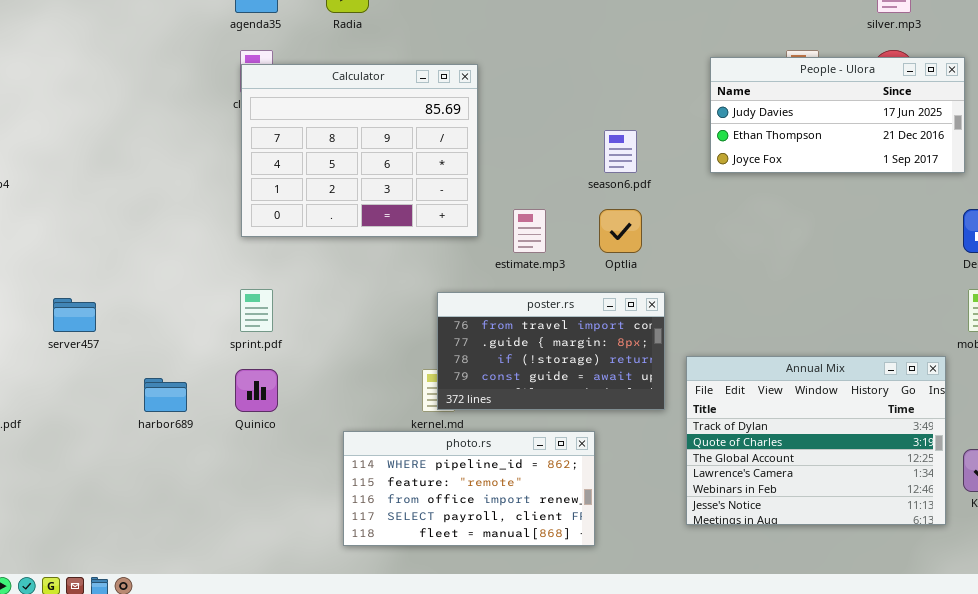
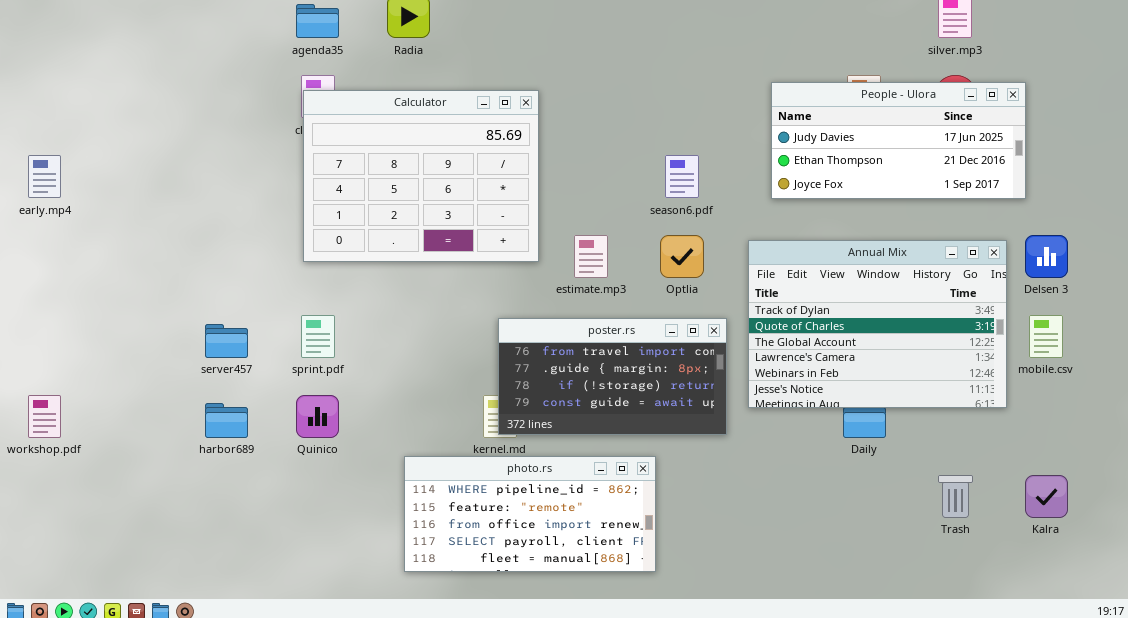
server457: [53,298,96,332] -> [205,324,248,358], moved
Annual Mix: [686,356,946,525] -> [748,240,1007,408], moved

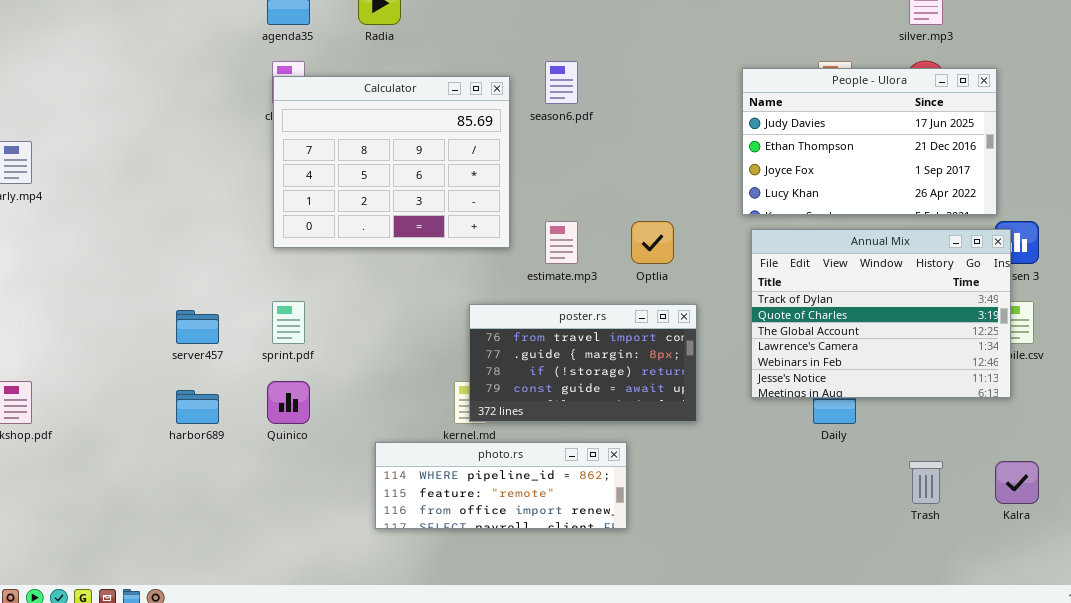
People - Ulora: [771,82,1026,199] -> [742,68,997,215], resized
season6.pdf: [665,155,699,198] -> [545,61,578,104], moved
Annual Mix: [748,240,1007,408] -> [751,229,1011,398], moved
photo.rs: [404,456,656,572] -> [375,442,627,529], resized

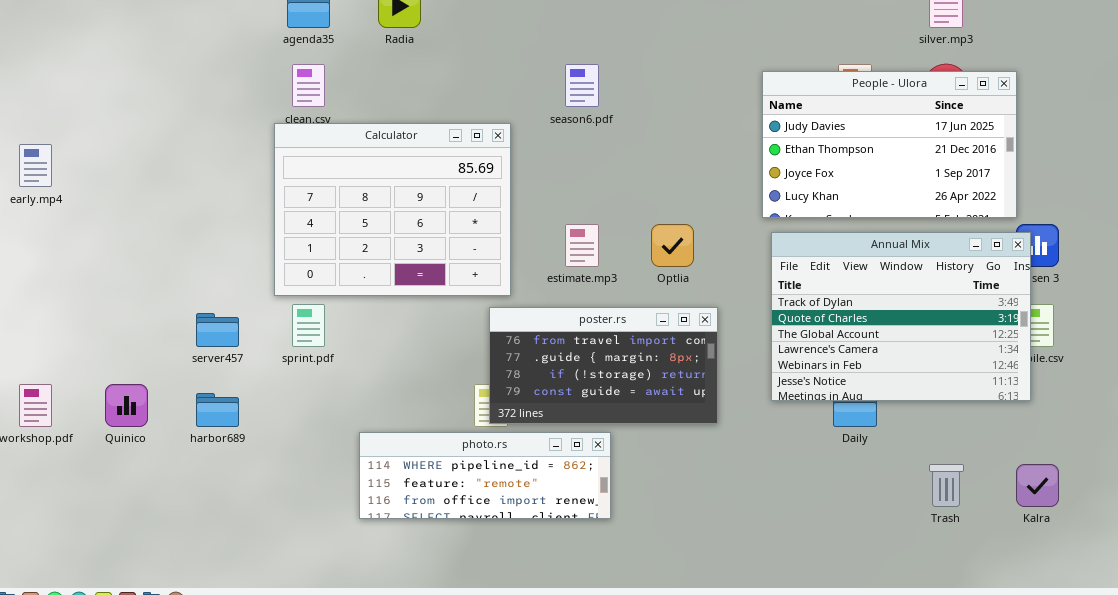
Calculator: [273,76,510,248] -> [274,123,511,296], moved
Quinico: [267,381,310,424] -> [105,384,148,427], moved
photo.rs: [375,442,627,529] -> [359,432,611,519], moved

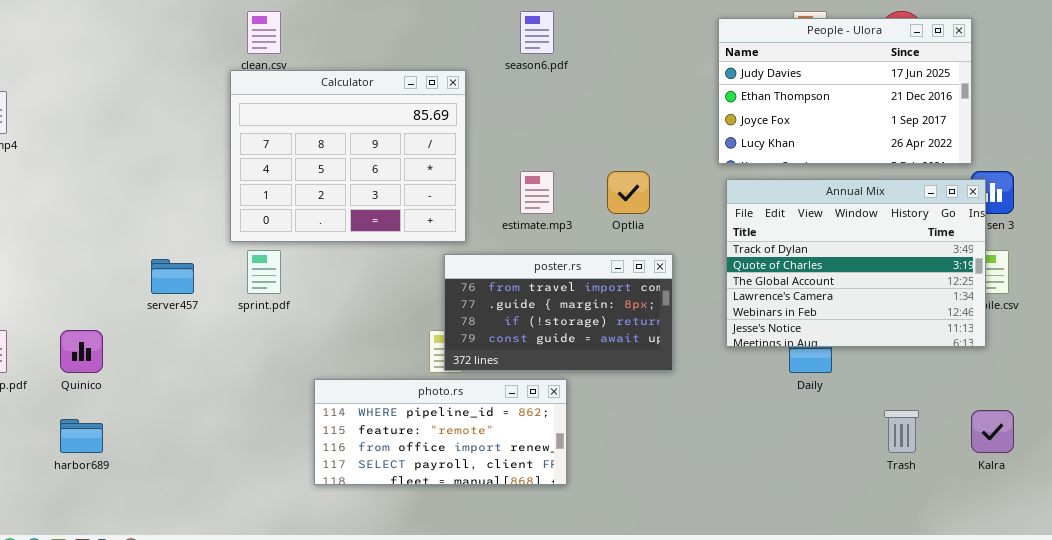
harbor689: [196,393,239,427] -> [60,419,103,453], moved
photo.rs: [359,432,611,519] -> [314,379,567,485], resized

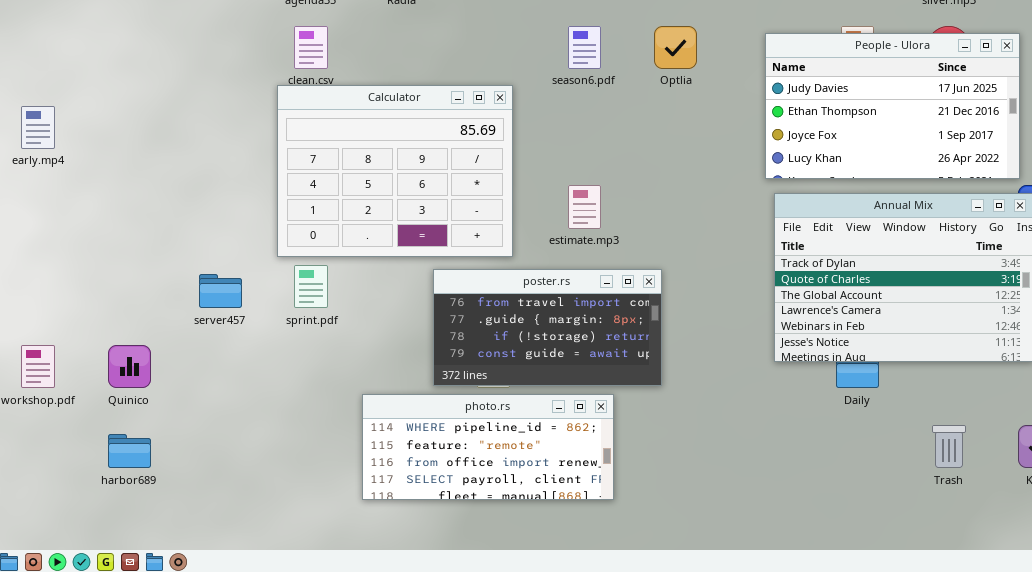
Optlia: [607,171,650,214] -> [654,26,697,69], moved
poster.rs: [444,254,673,371] -> [433,269,662,386], moved

